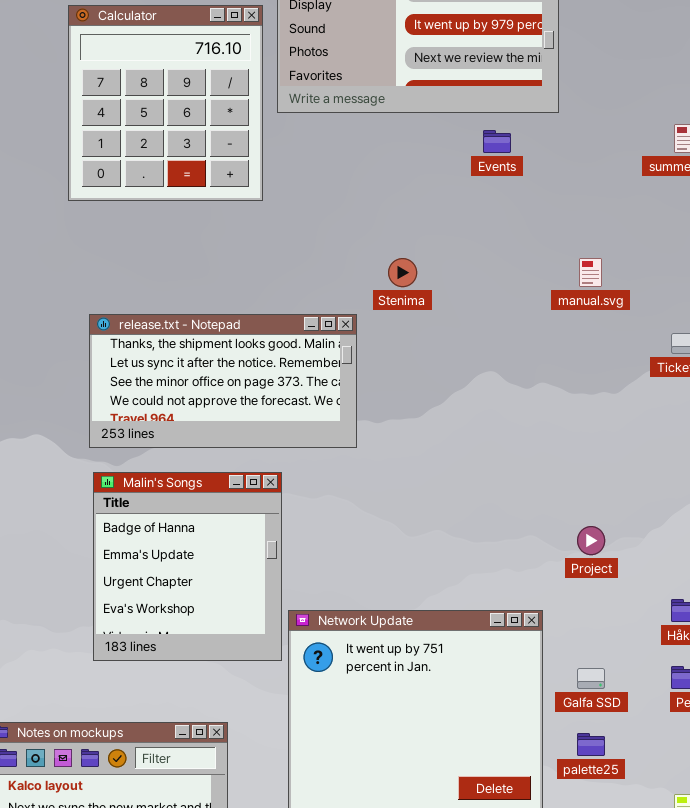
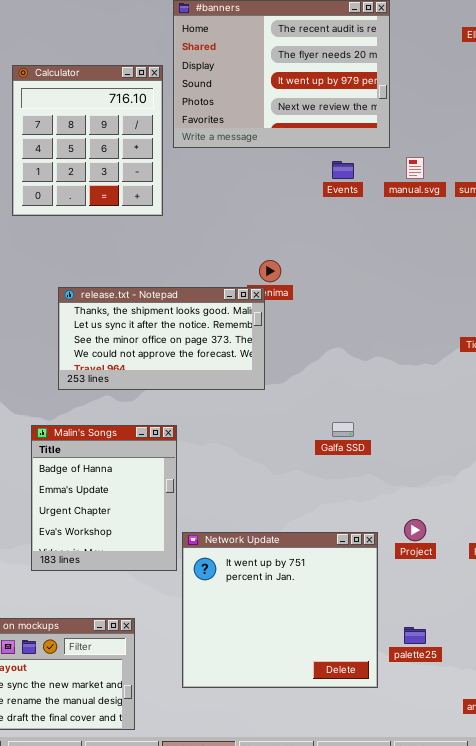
manual.svg: [579,258,602,287] -> [406,157,424,179], moved
release.txt - Notepad: [89,314,357,448] -> [58,287,265,390], moved
Project: [577,526,605,555] -> [404,519,426,541], moved
Galfa SSD: [577,668,605,689] -> [332,422,354,437], moved

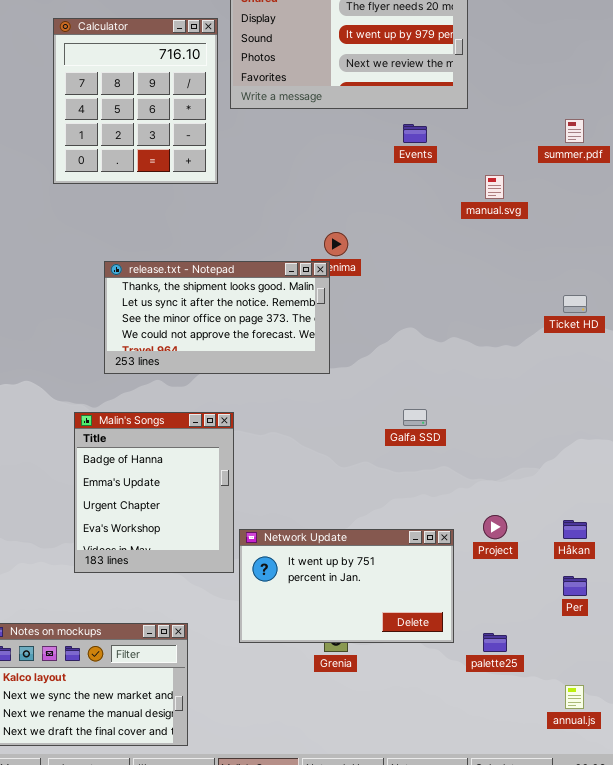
manual.svg: [406,157,424,179] -> [485,175,504,199], moved
Network Update: [182,532,378,688] -> [239,529,454,643], resized

